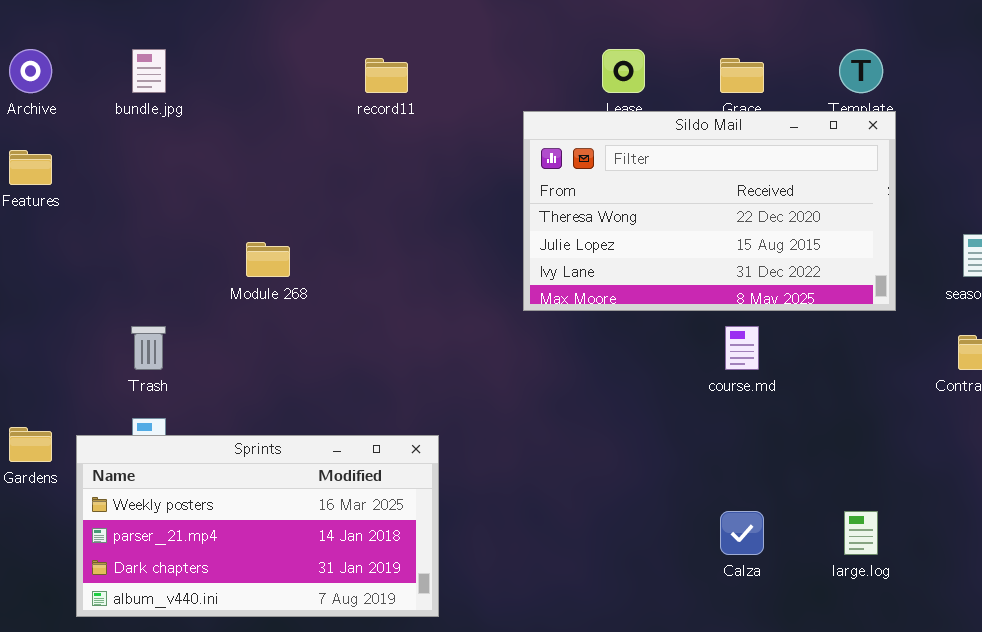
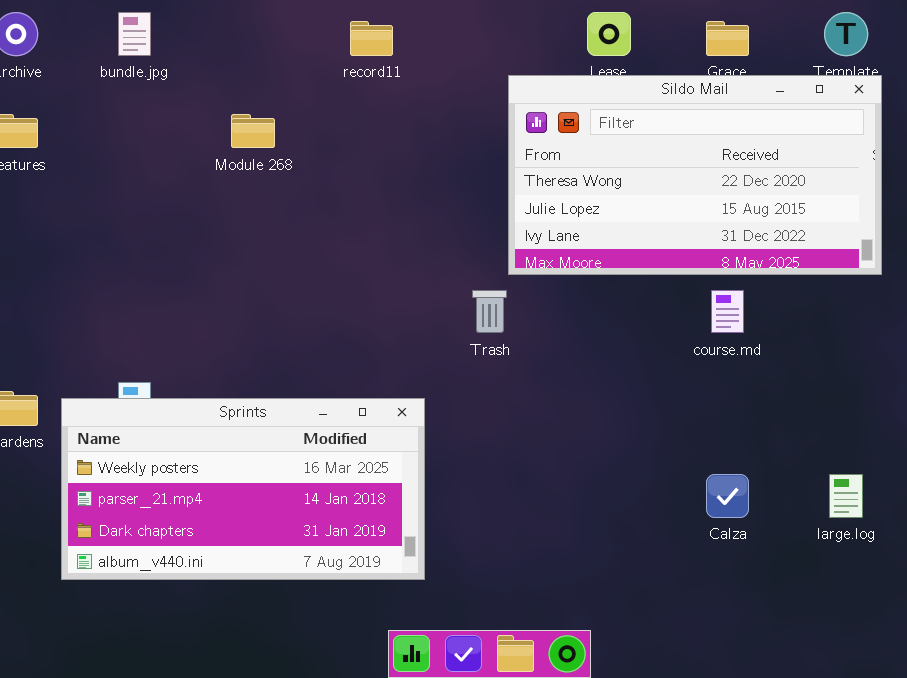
Module 268: [246,242,290,277] -> [231,114,275,148], moved
Trash: [131,326,166,370] -> [472,290,507,333], moved

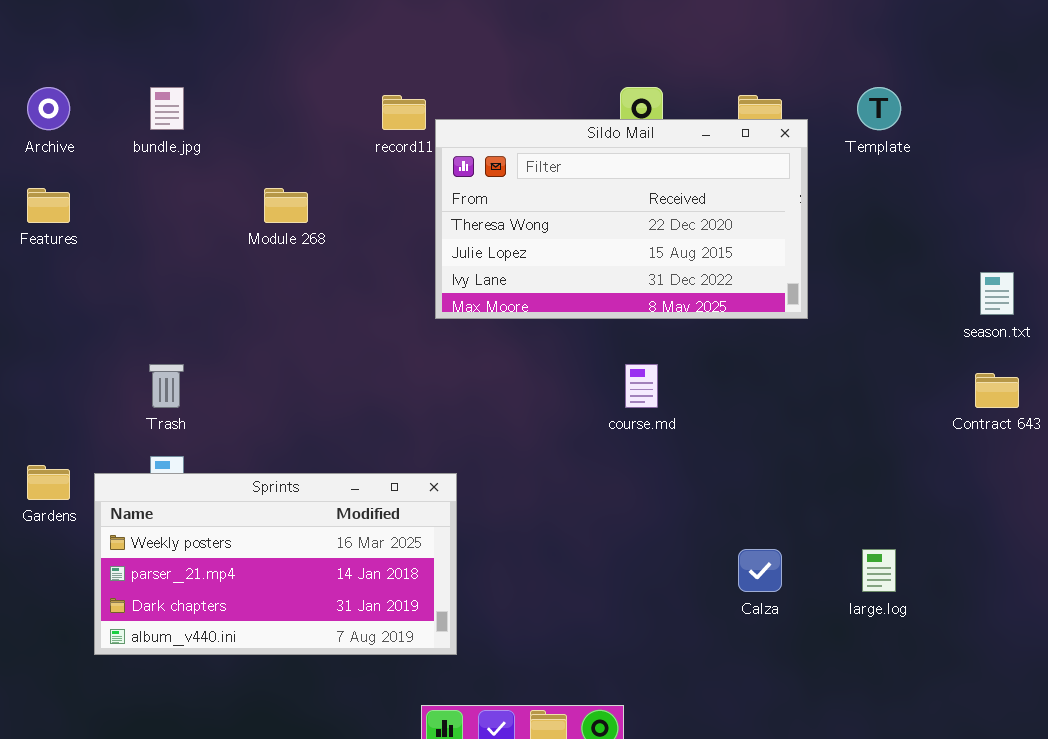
Sildo Mail: [508,75,882,275] -> [435,119,808,319], moved
Trash: [472,290,507,333] -> [149,364,184,408], moved
course.md: [711,290,744,333] -> [625,364,658,408], moved

